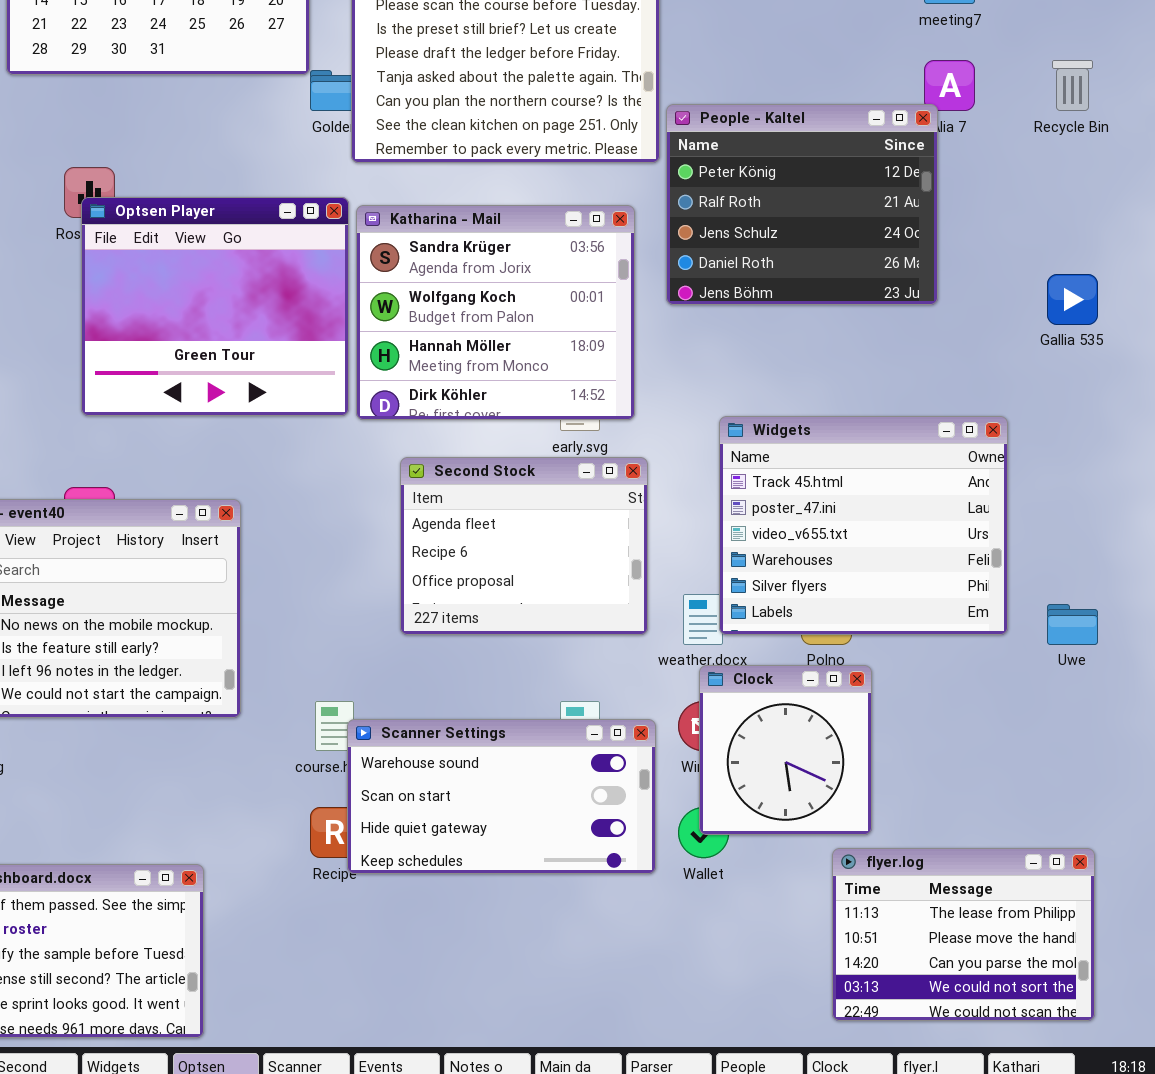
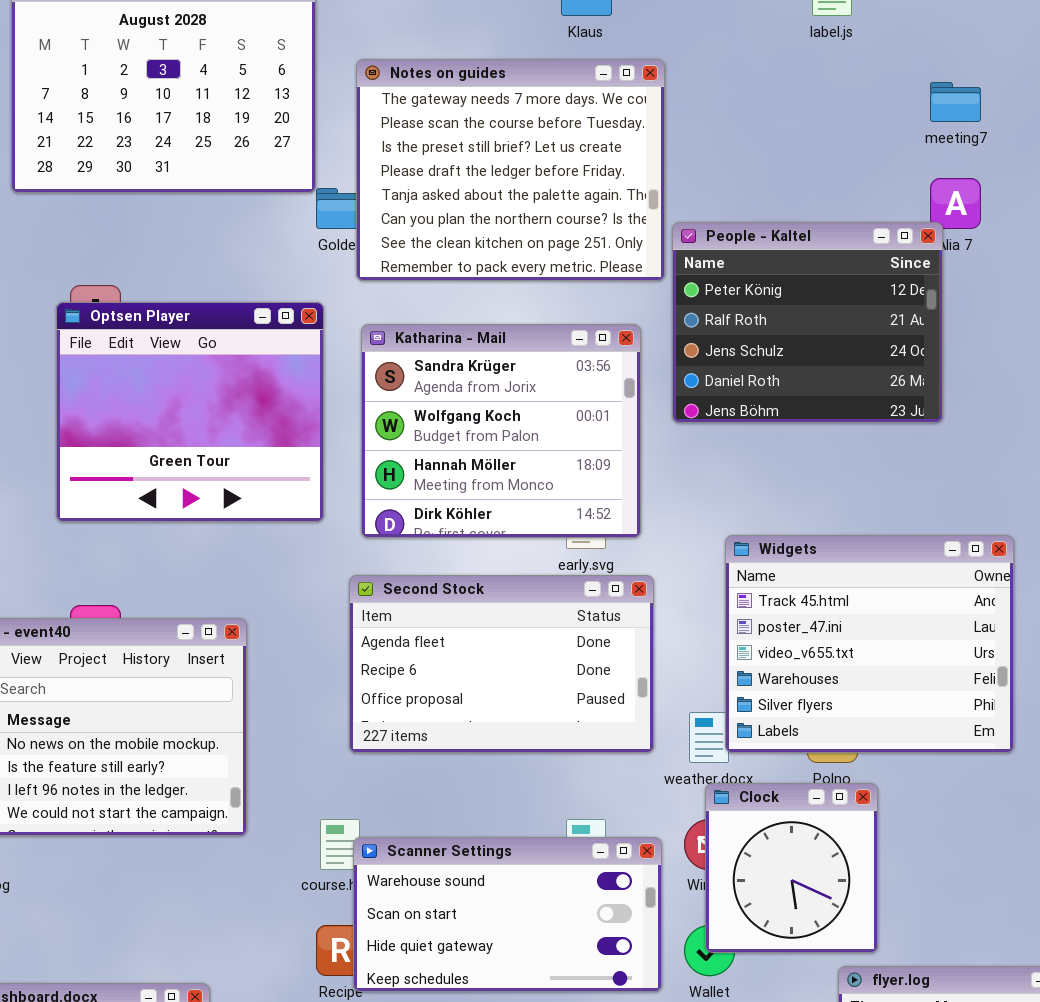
Optsen Player: [81,197,349,416] -> [56,302,324,522], moved
Second Stock: [400,457,648,635] -> [349,575,654,753], resized

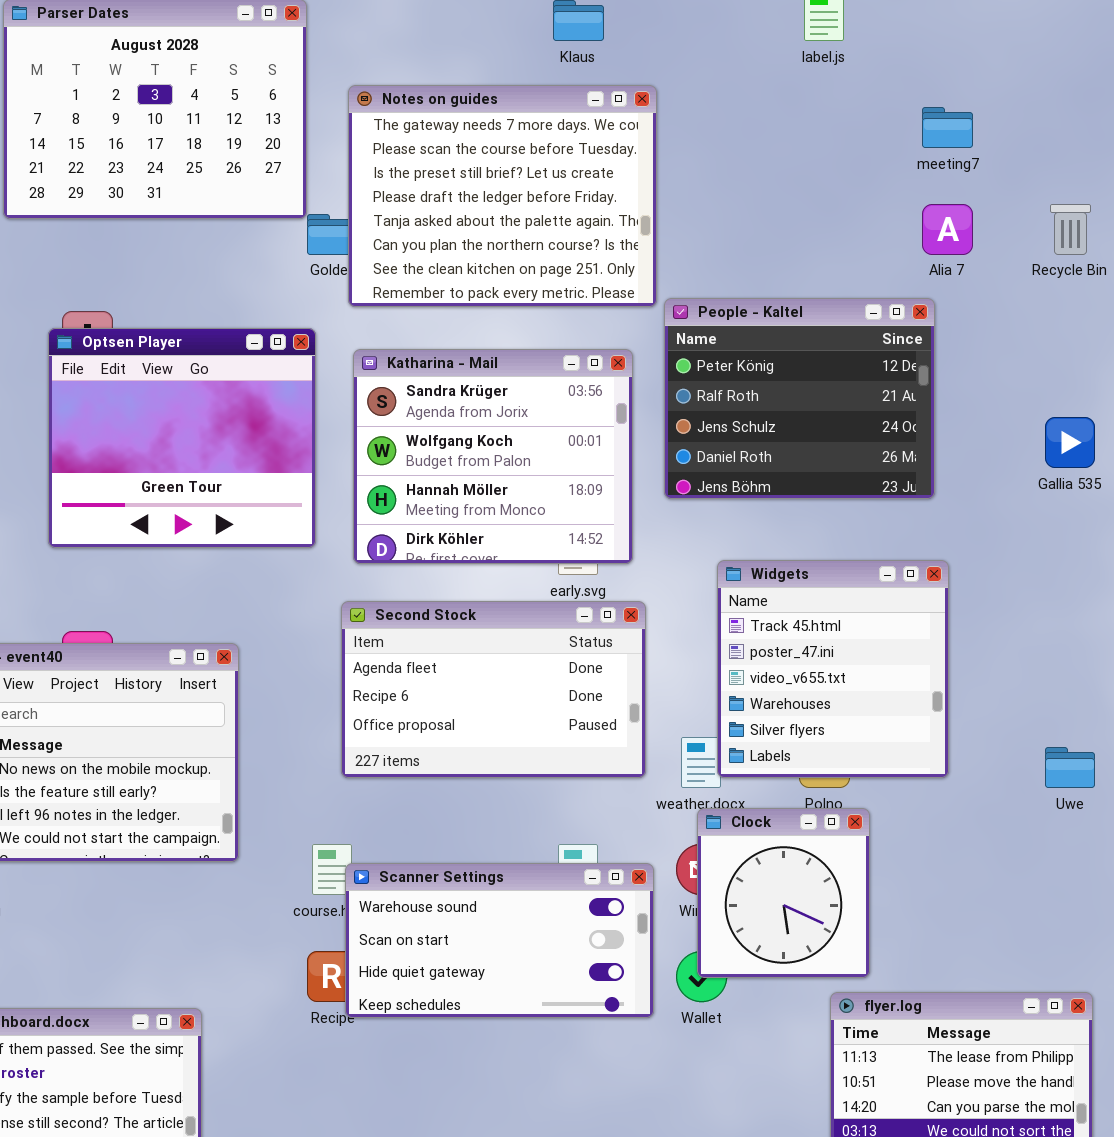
People - Kaltel: [672,222,943,423] -> [664,298,935,499], moved
Widgets: [725,535,1014,753] -> [717,560,949,778], resized

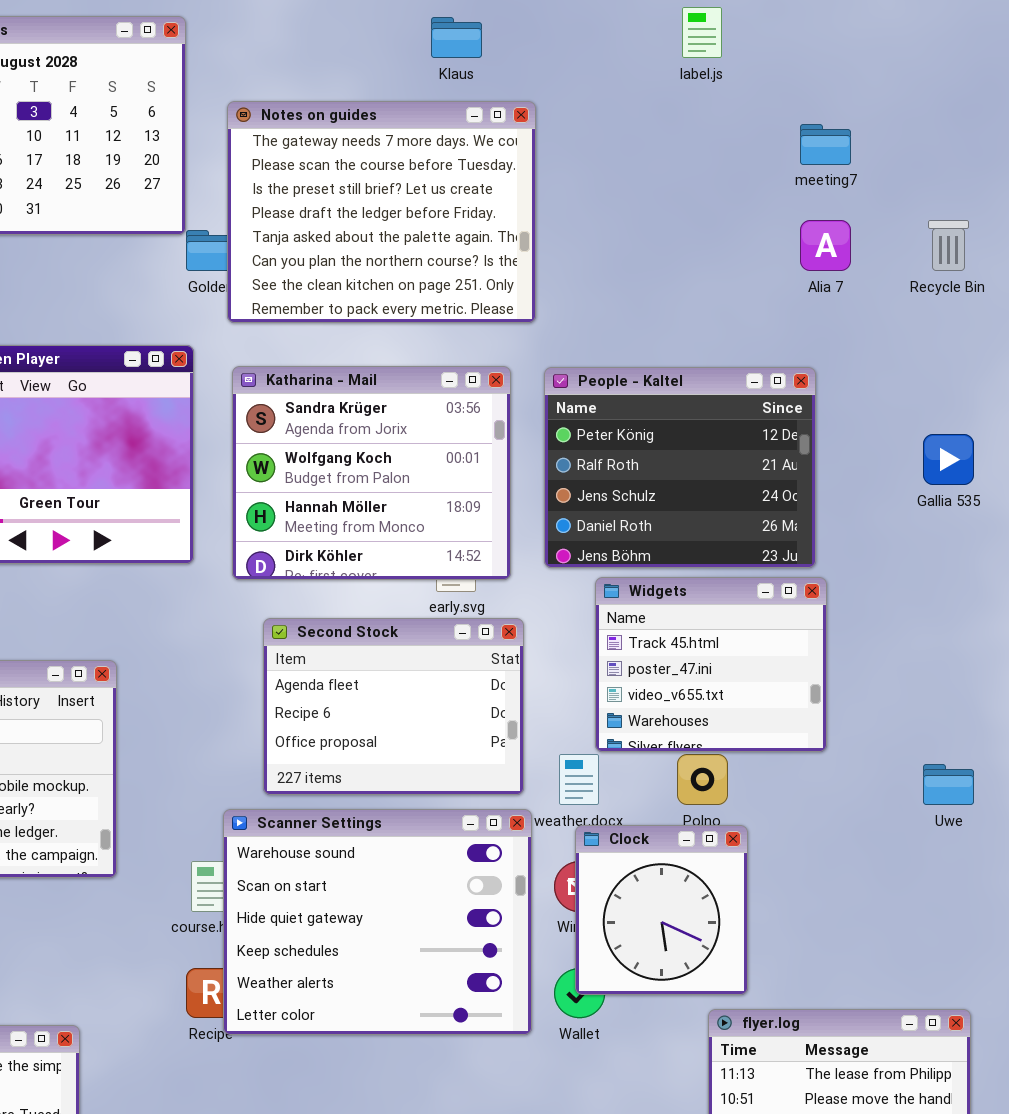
People - Kaltel: [664,298,935,499] -> [544,367,816,568], moved
Widgets: [717,560,949,778] -> [595,577,827,752], resized
Second Stock: [341,601,646,778] -> [263,618,524,795], resized
Scanner Settings: [345,863,654,1018] -> [223,809,532,1035], resized

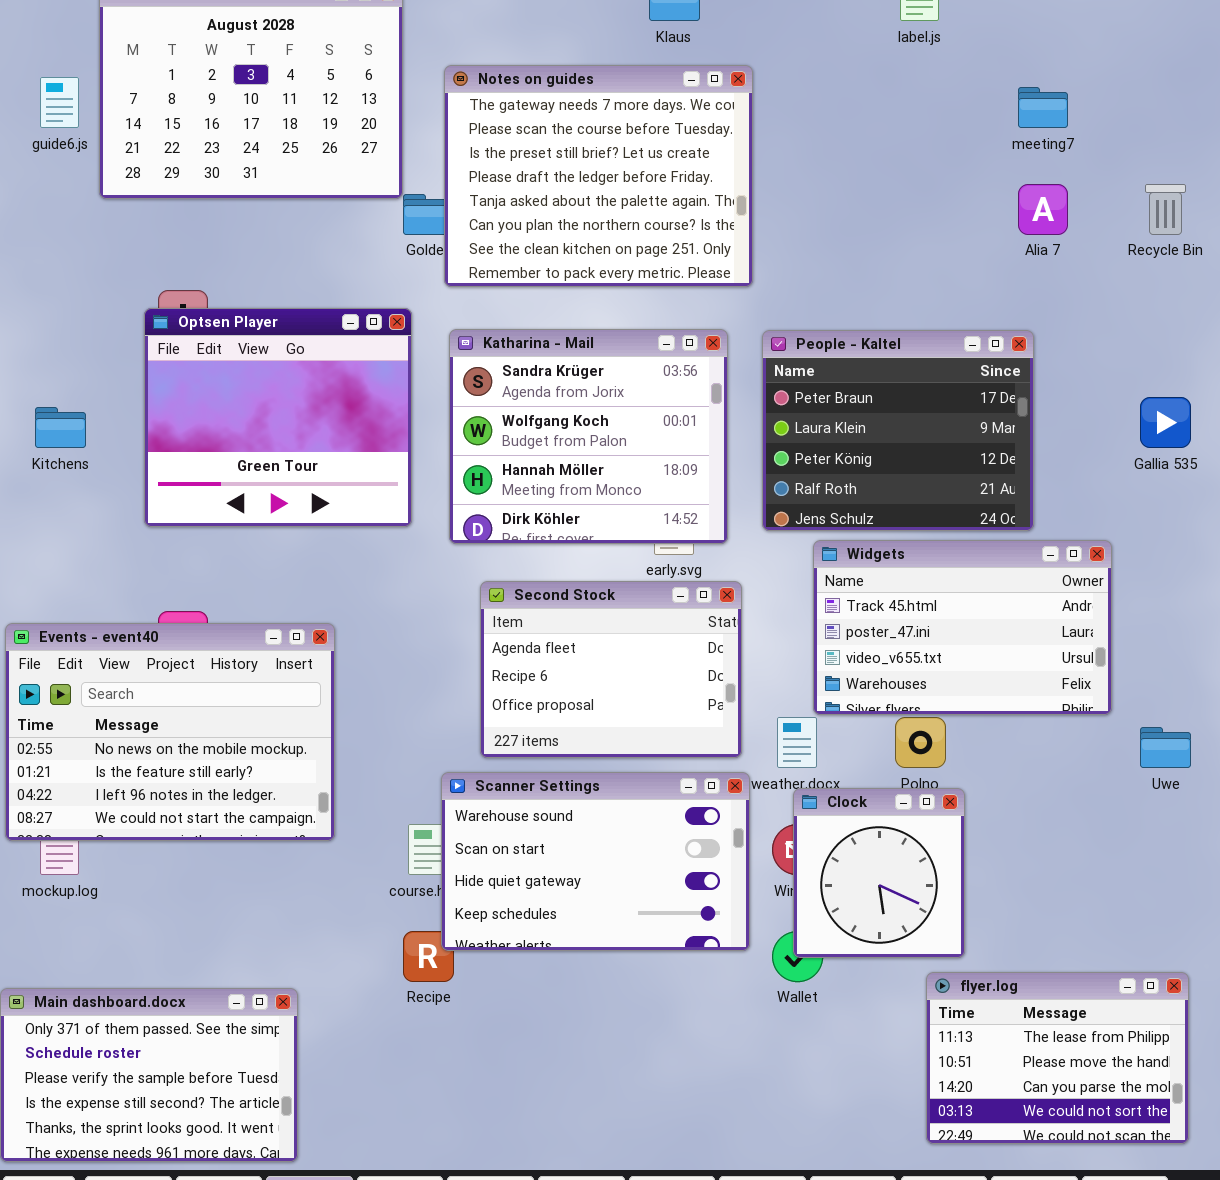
People - Kaltel: [544,367,816,568] -> [762,330,1034,531], scrolled up 2 rows
Widgets: [595,577,827,752] -> [813,540,1112,715], resized
Scanner Settings: [223,809,532,1035] -> [441,772,750,951], resized

